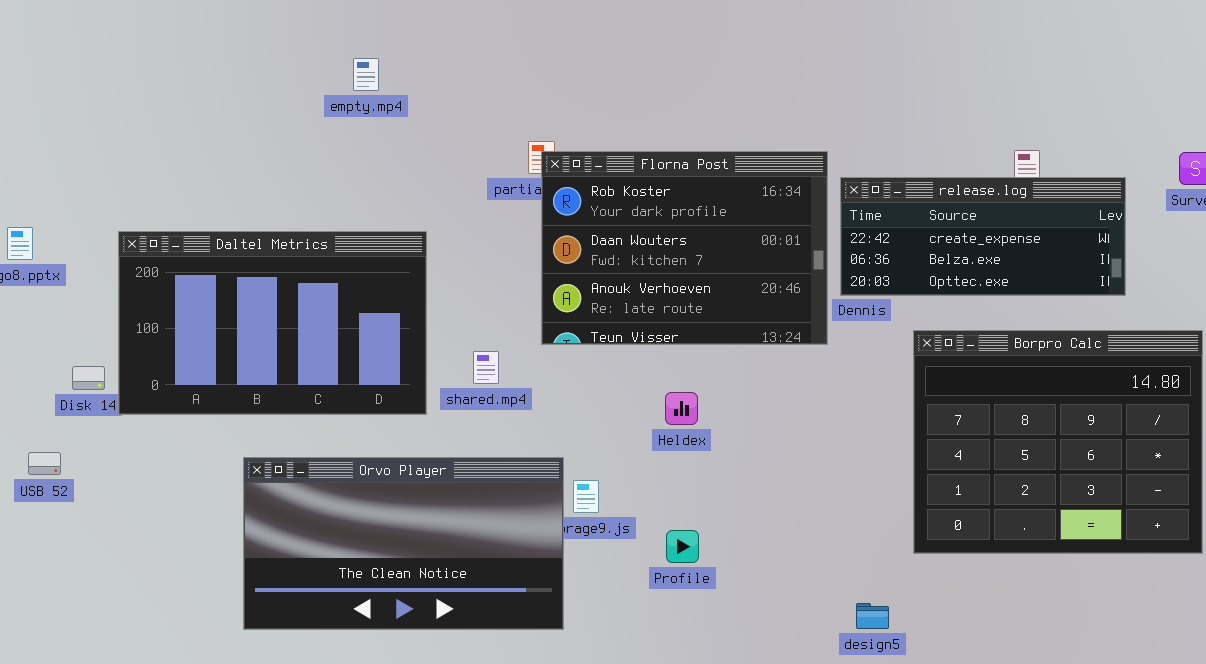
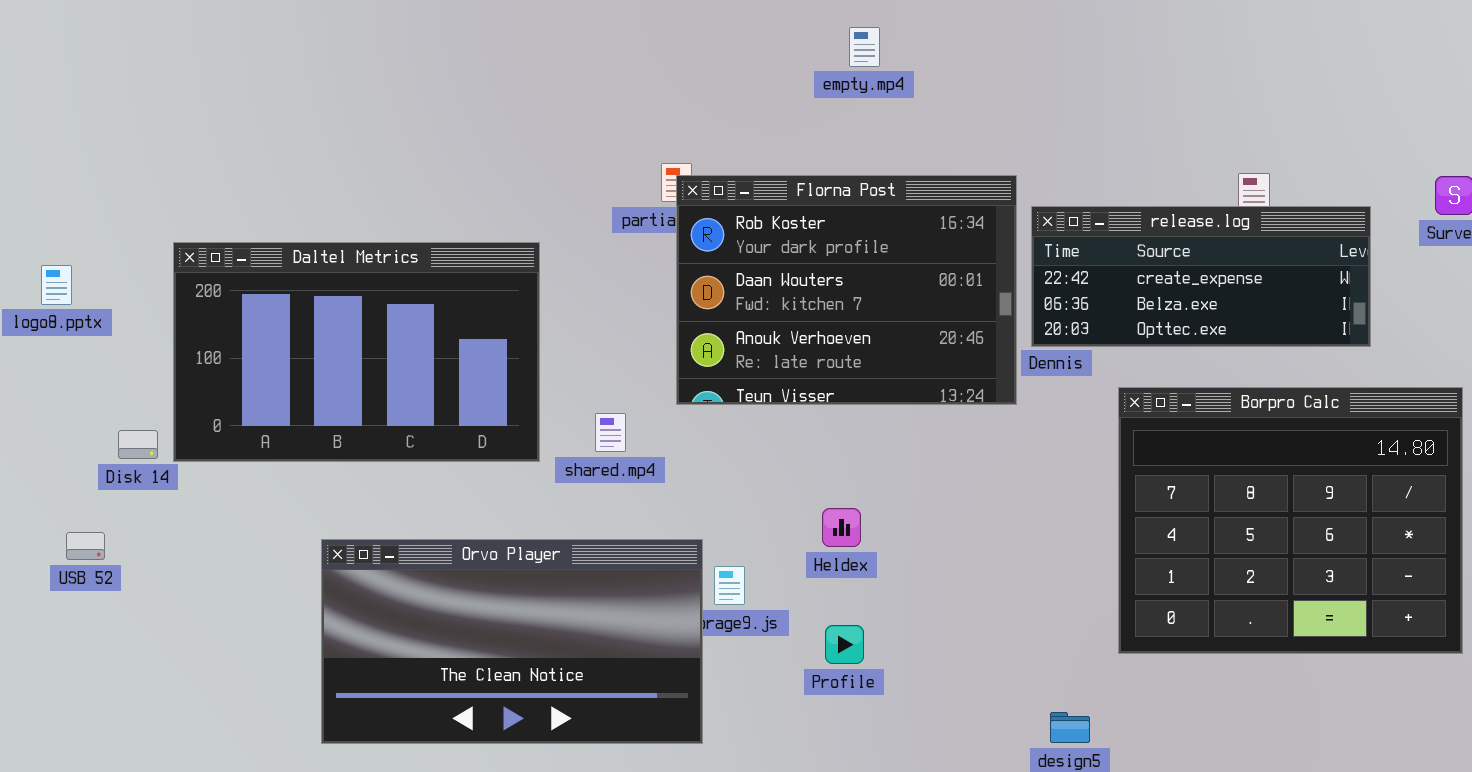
empty.mp4: [353,58,379,91] -> [849,27,880,67], moved
Daltel Metrics: [118,231,427,415] -> [173,242,540,462], moved
Heldex: [665,392,698,425] -> [822,508,861,547], moved

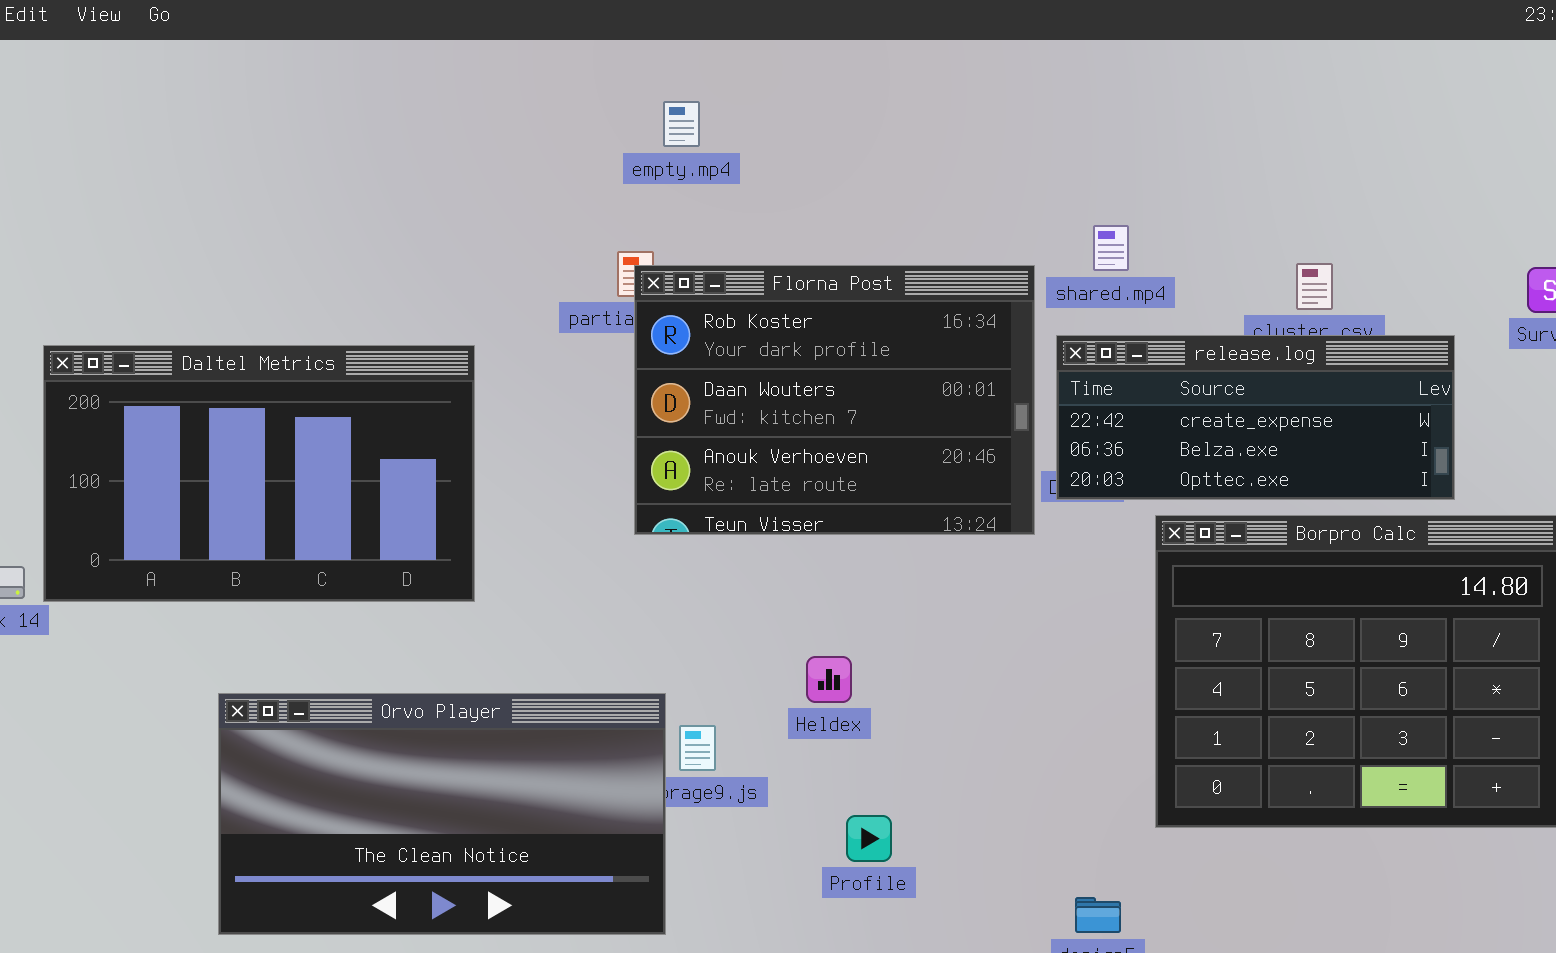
empty.mp4: [849,27,880,67] -> [663,101,700,147], moved
release.log: [1031,206,1371,347] -> [1056,335,1455,500], moved
shared.mp4: [595,413,626,452] -> [1093,225,1129,271], moved
Profile: [825,625,864,664] -> [846,815,892,862], moved

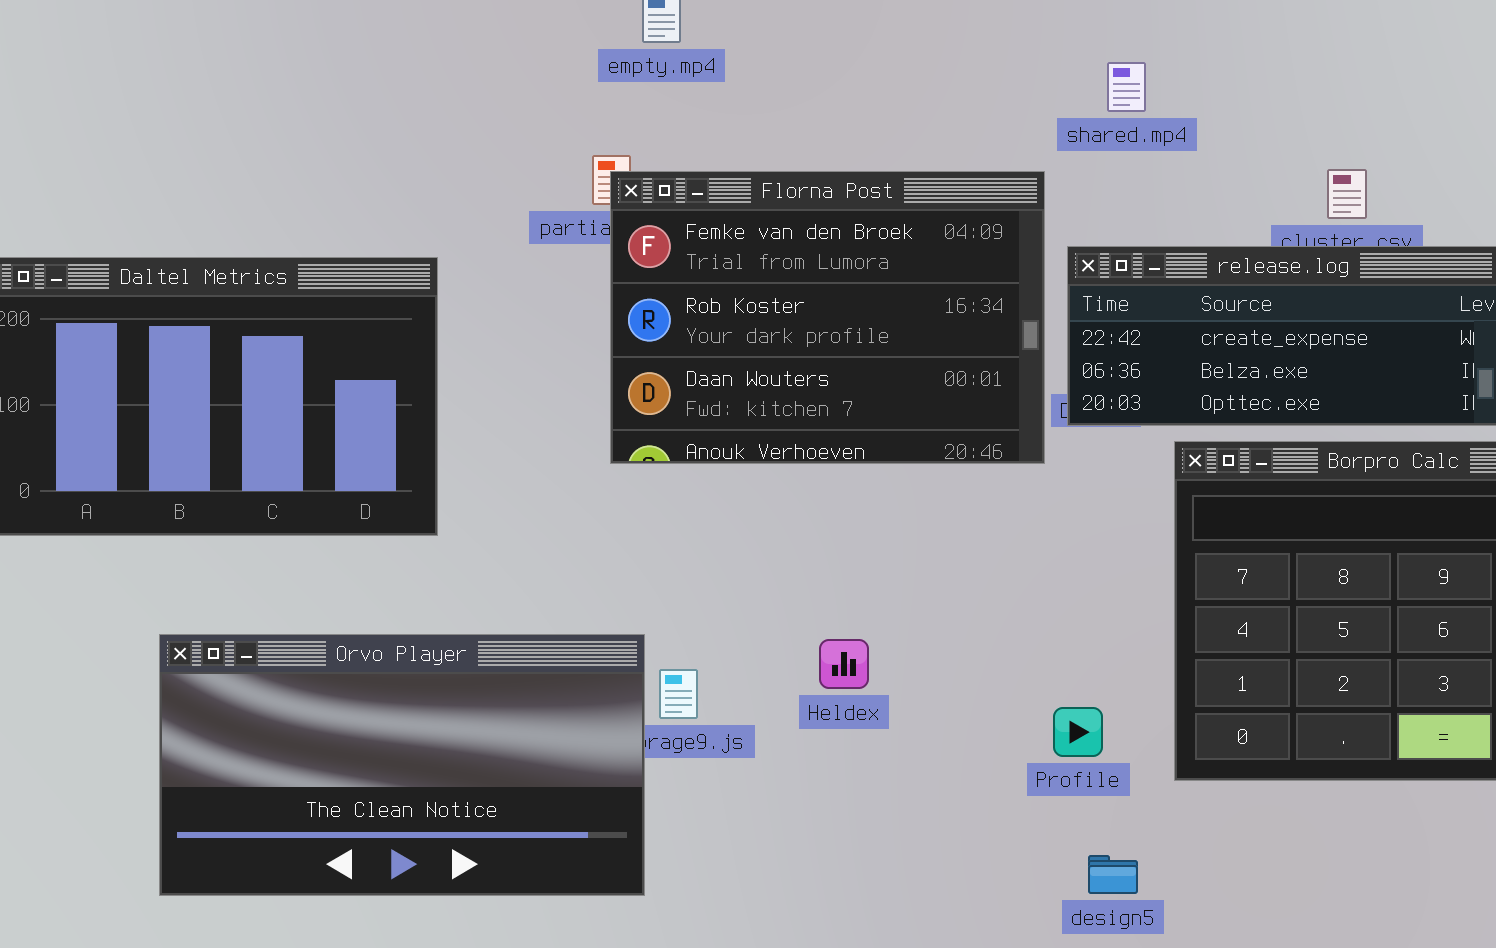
shared.mp4: [1093,225,1129,271] -> [1107,62,1146,112], moved
Florna Post: [634,265,1035,535] -> [610,171,1045,464], scrolled up 1 row
Heldex: [806,656,852,703] -> [819,639,869,689], moved
Profile: [846,815,892,862] -> [1053,707,1103,757], moved

